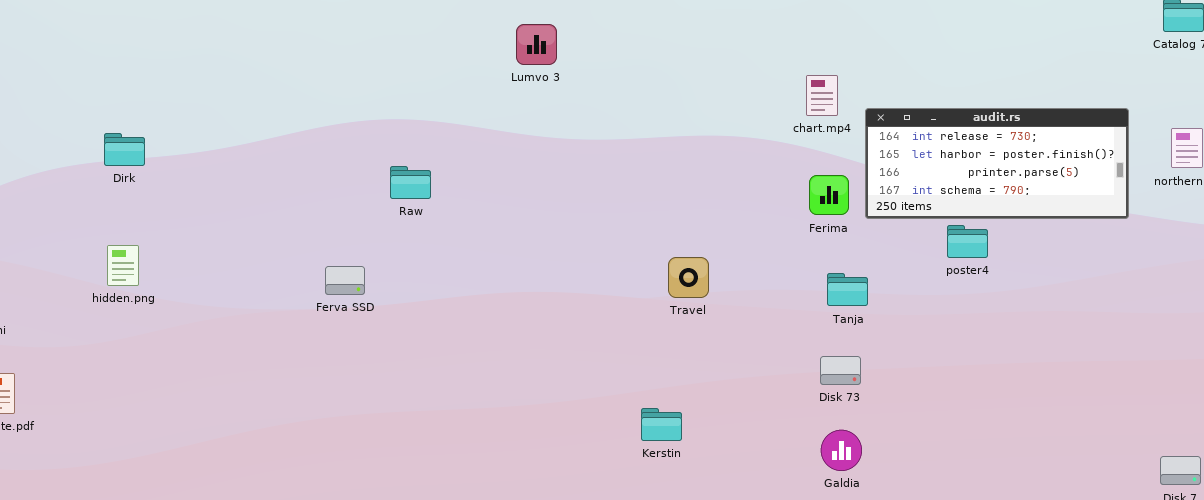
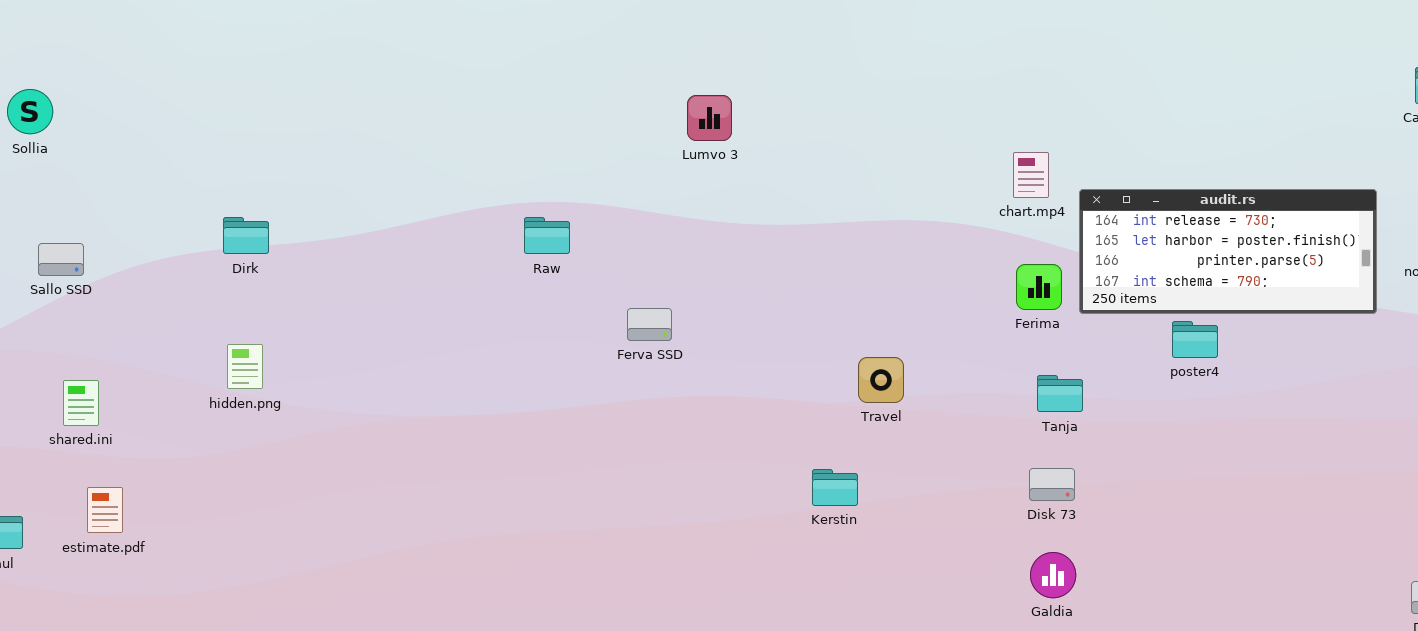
Raw: [390,166,431,199] -> [524,217,570,254], moved
Ferva SSD: [325,266,365,295] -> [627,308,672,341], moved
Kerstin: [641,408,682,441] -> [812,469,858,506], moved

